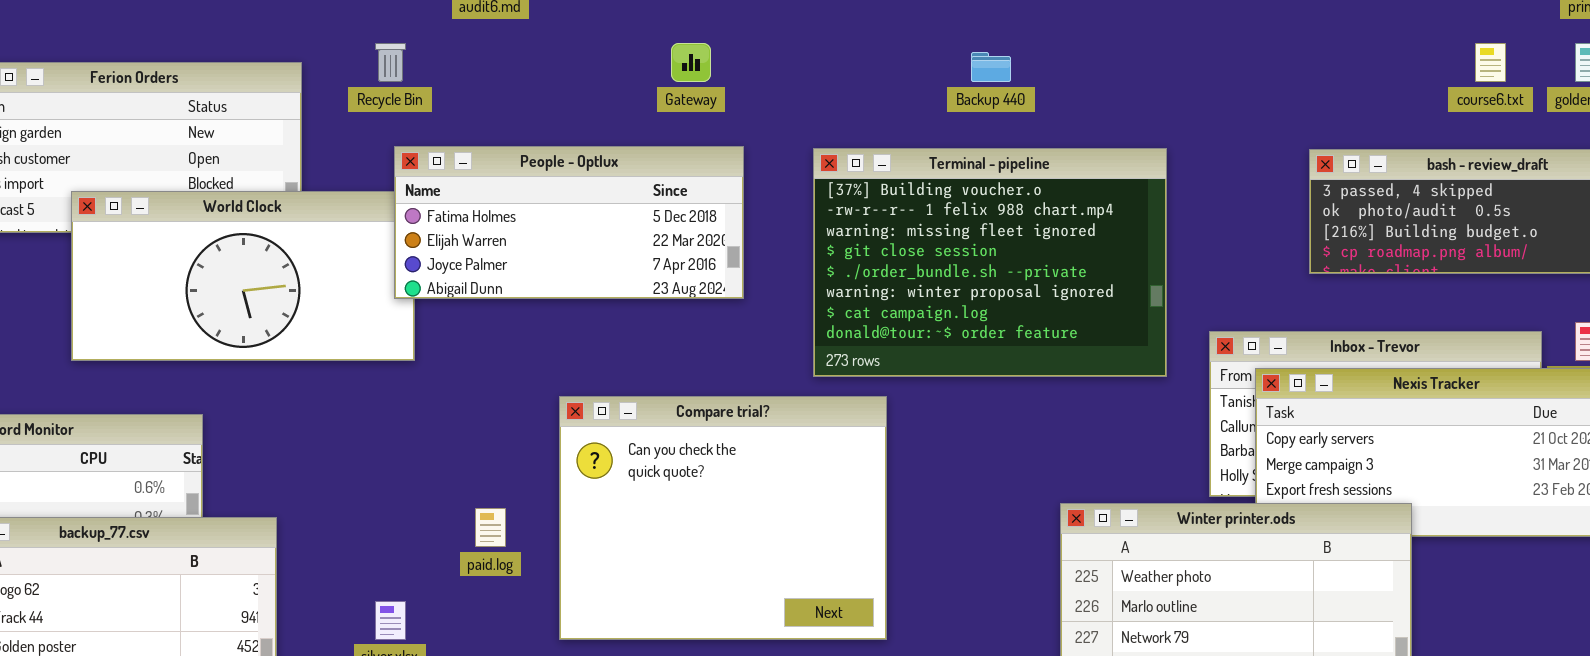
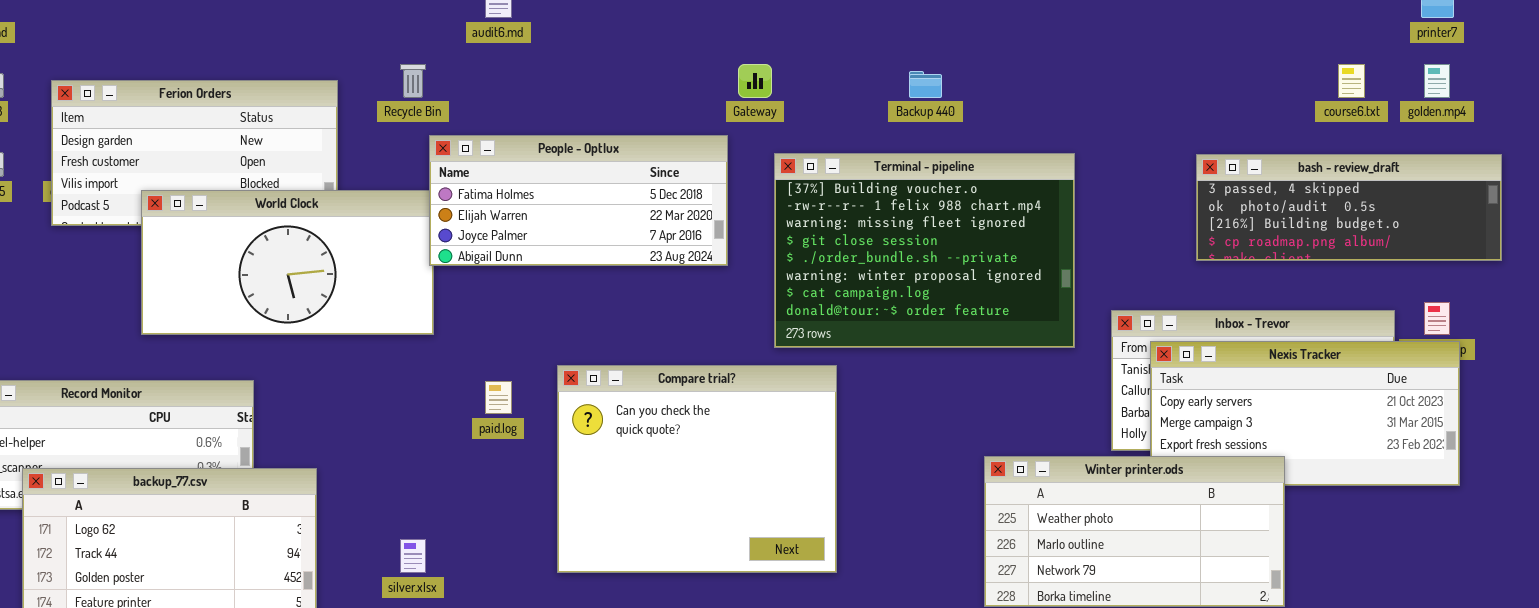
Gateway: [671,43,711,82] -> [738,64,772,98], moved
People - Optlux: [394,146,744,299] -> [429,135,728,266], moved
paid.log: [475,508,506,547] -> [485,381,512,414], moved

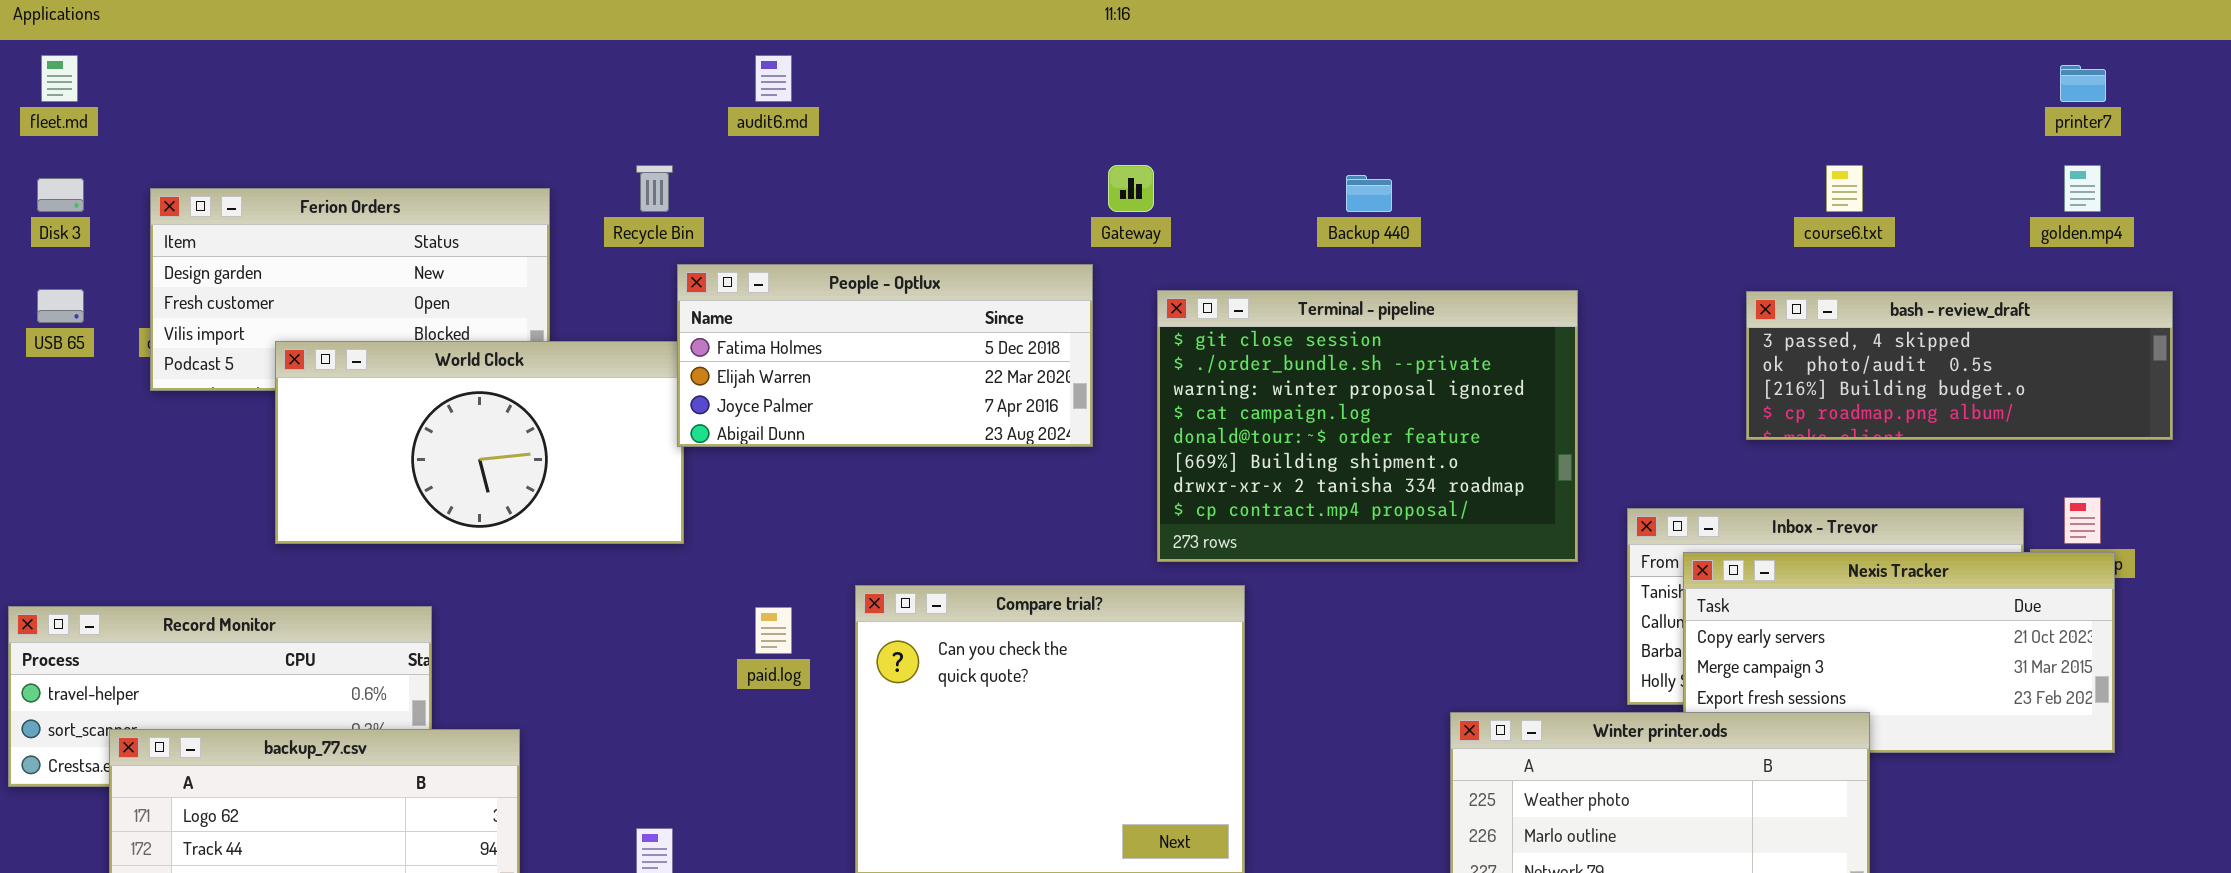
course6.txt: [1338,64,1365,98] -> [1826,165,1863,212], moved
Terminal - pipeline: [774,153,1075,348] -> [1157,290,1578,562], scrolled down 3 rows

